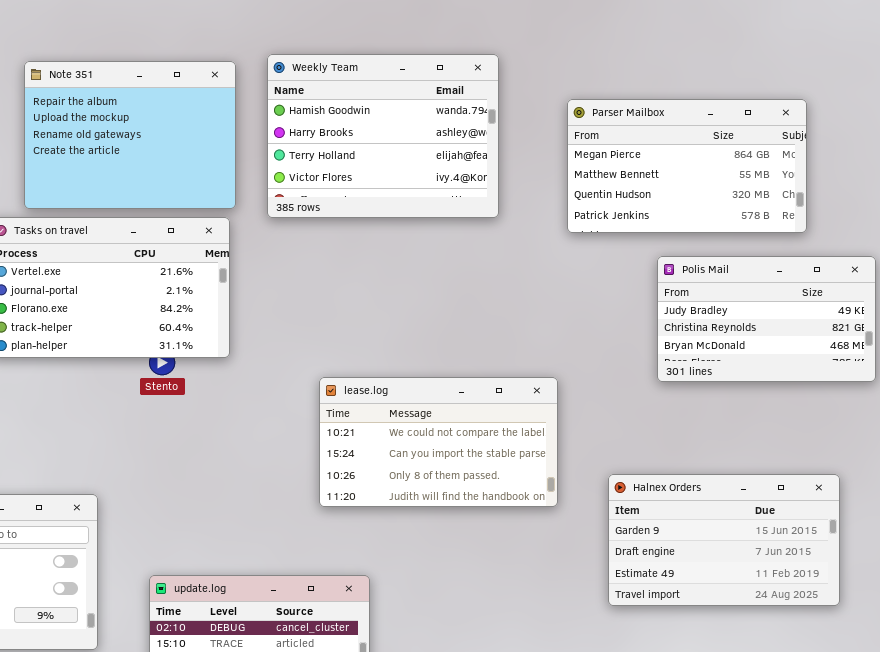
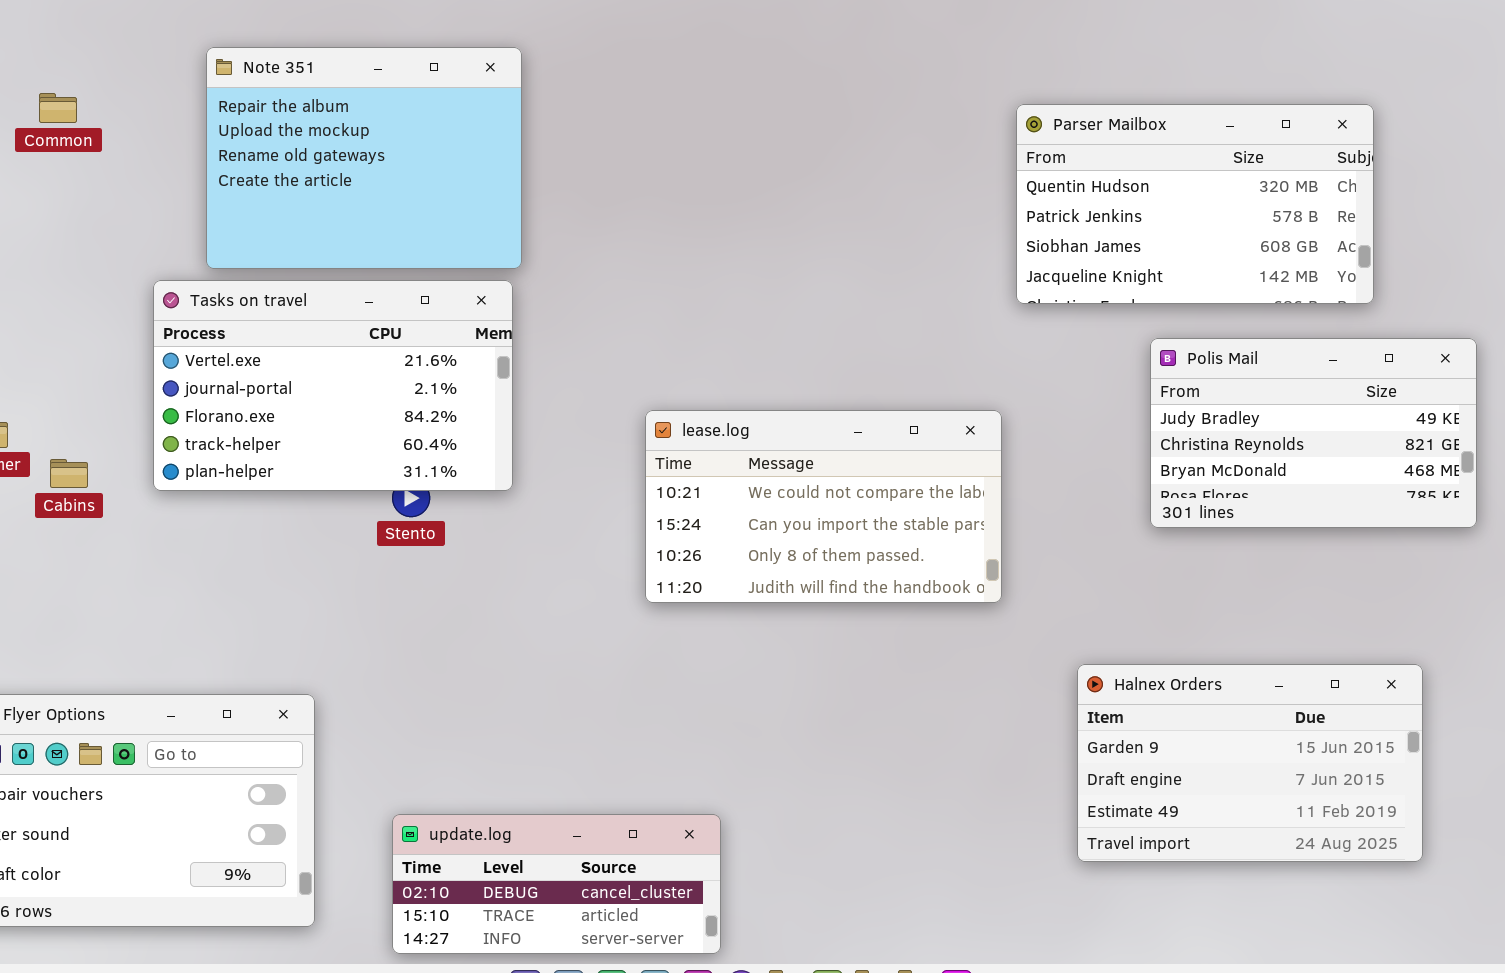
Weekly Team: [267,54,499,218] -> none, closed
Parser Mailbox: [567,99,807,233] -> [1016,104,1374,304], scrolled down 2 rows
lease.log: [319,377,558,507] -> [645,410,1002,603], moved

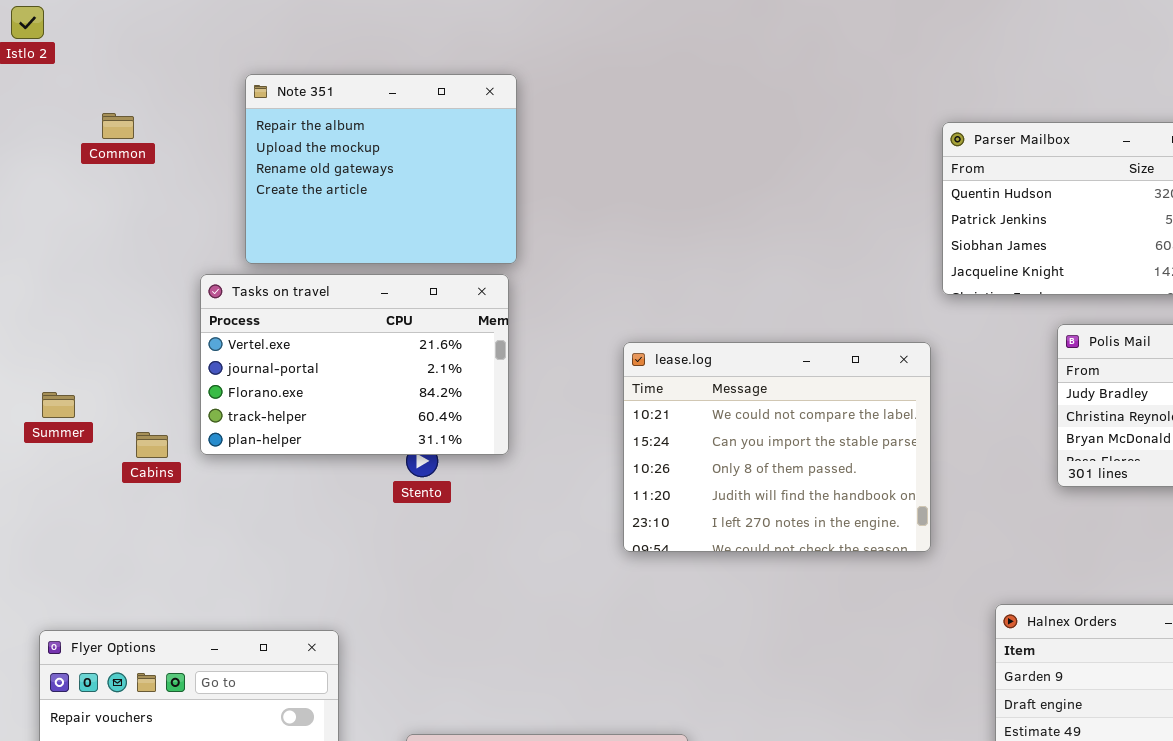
lease.log: [645,410,1002,603] -> [623,342,931,552], resized
Cabins: [50,459,88,488] -> [136,432,168,458], moved

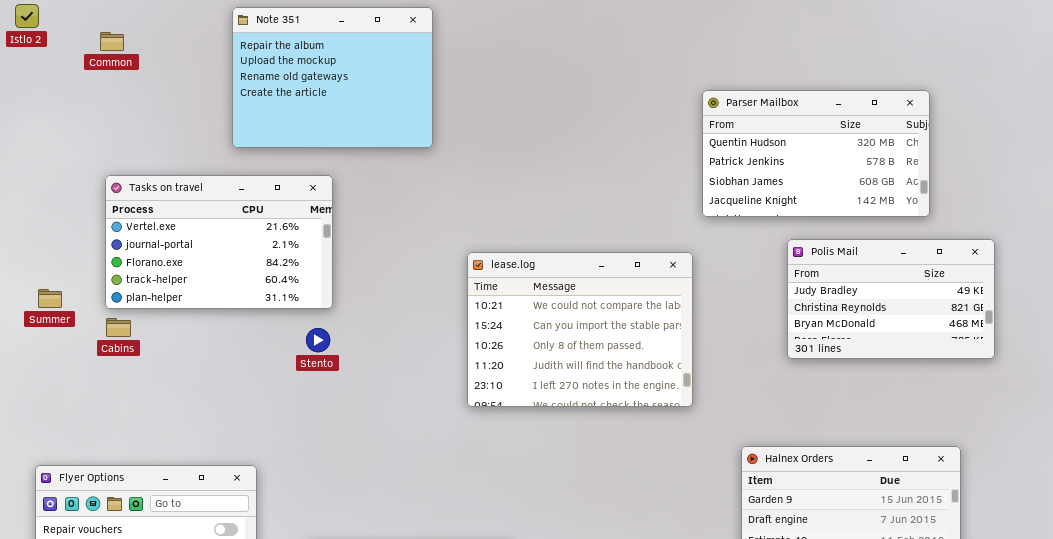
Note 351: [245,74,517,264] -> [232,7,433,148], moved
Common: [102,113,134,139] -> [100,32,124,51], moved
Tasks on travel: [200,274,509,455] -> [105,175,333,309], moved

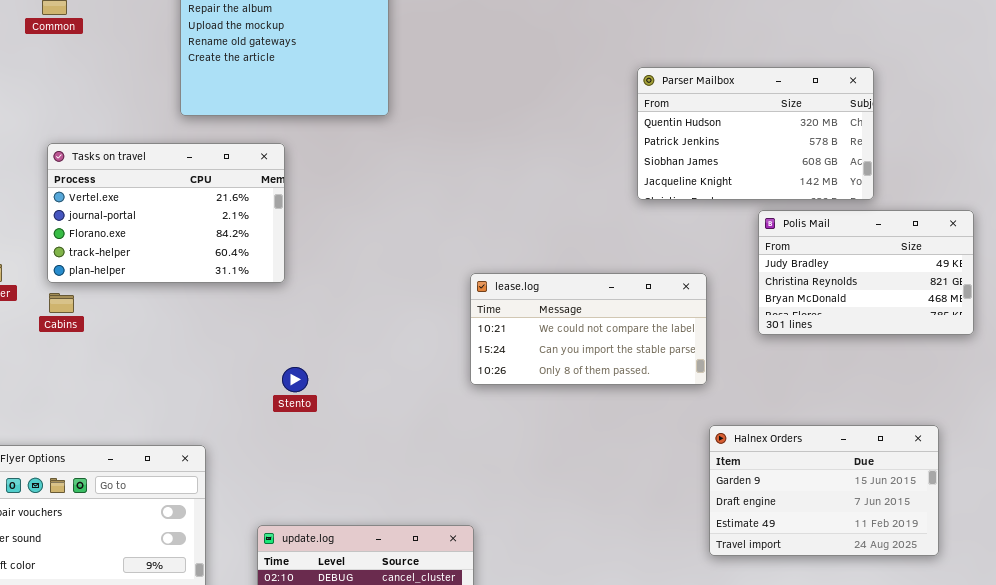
Parser Mailbox: [702,90,930,217] -> [637,67,874,200], moved
lease.log: [467,252,693,407] -> [470,273,707,385], moved, resized
Stento: [306,328,330,352] -> [282,367,308,392], moved

